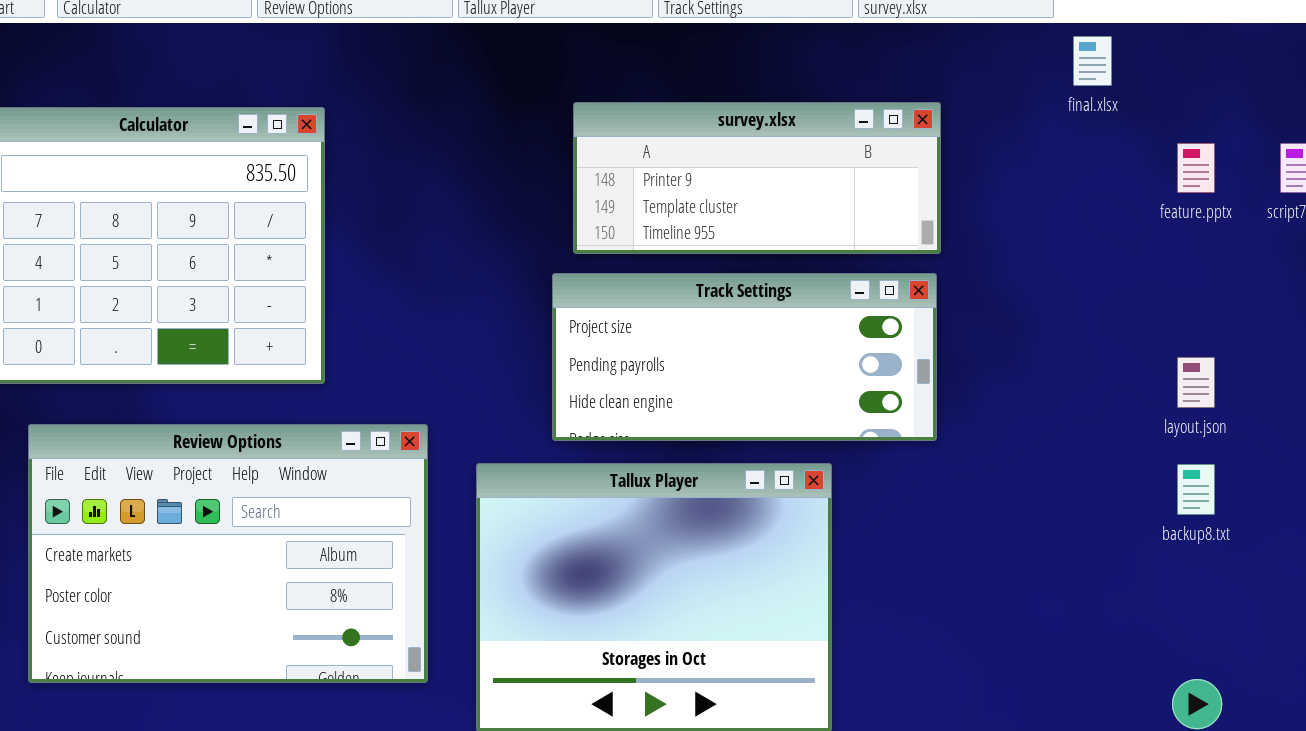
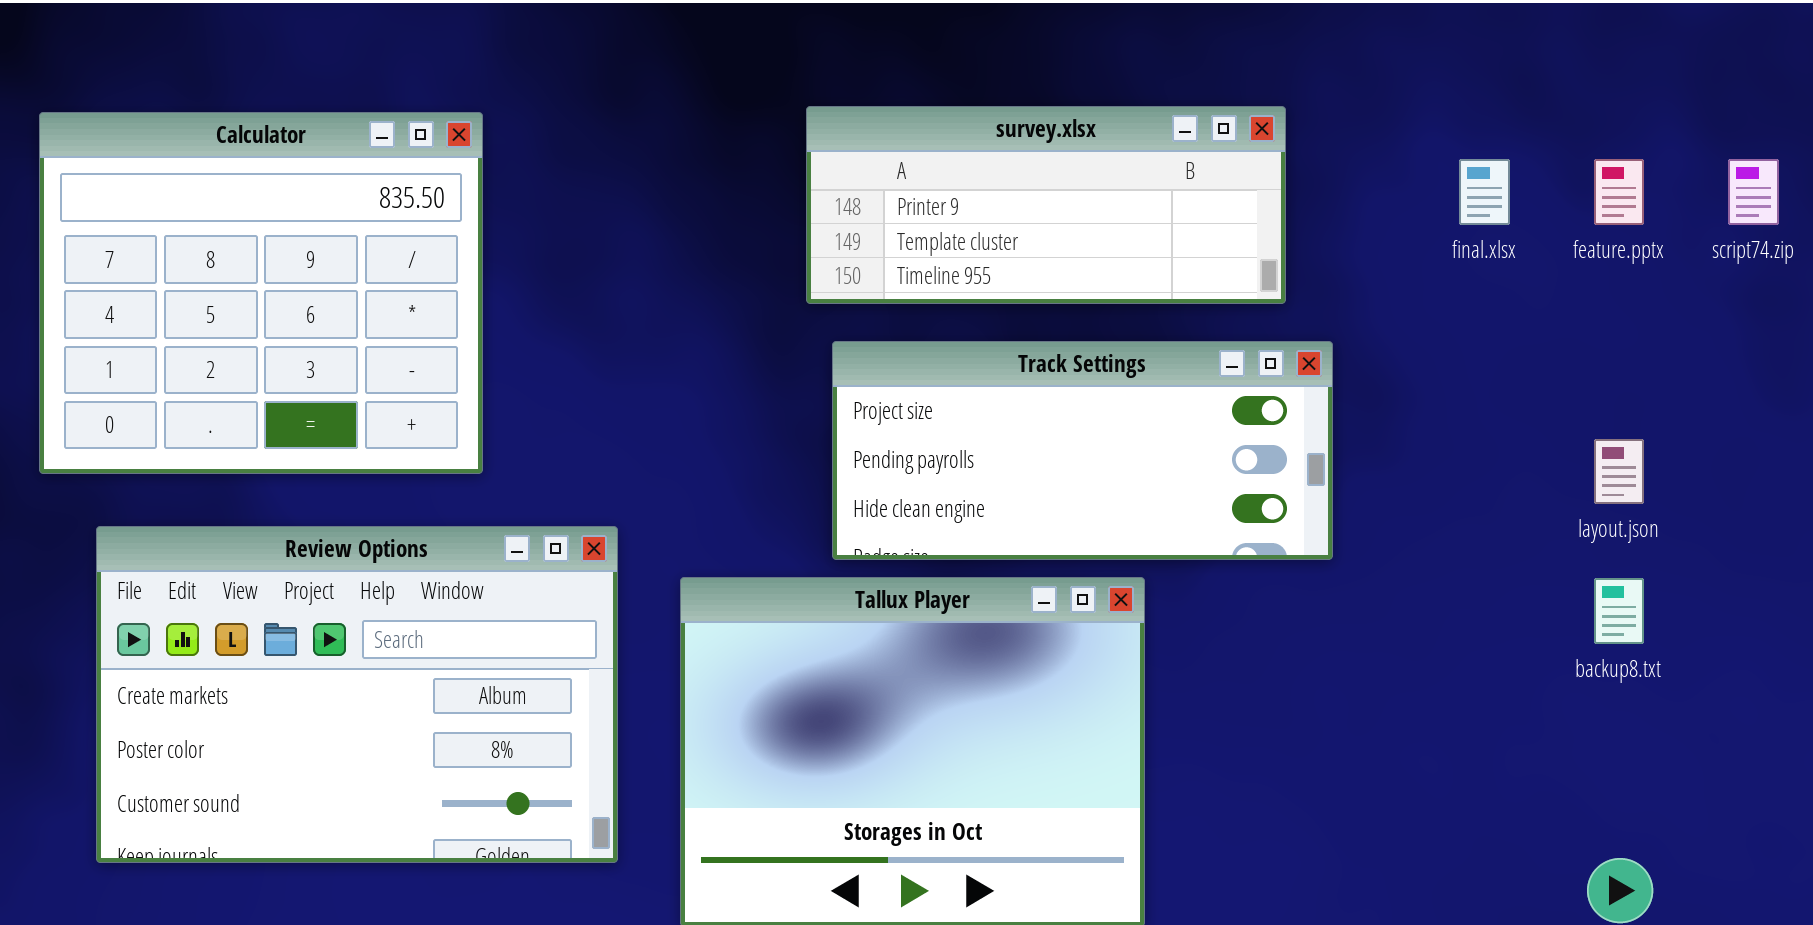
final.xlsx: [1073,36,1112,86] -> [1459,159,1510,225], moved
Track Settings: [552,273,937,441] -> [832,341,1333,560], moved

